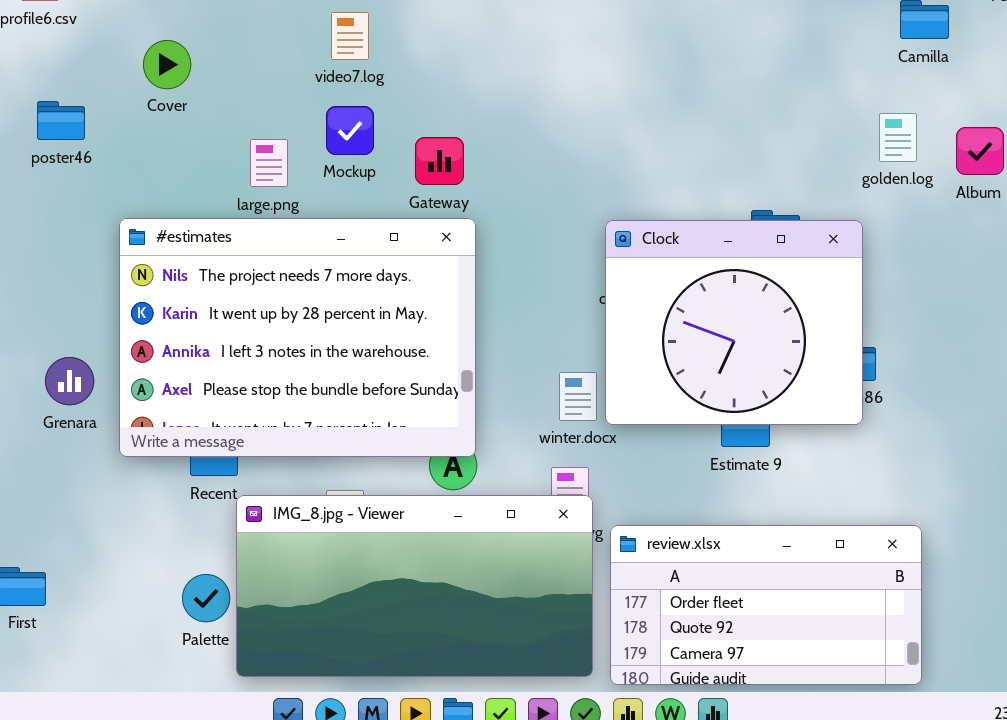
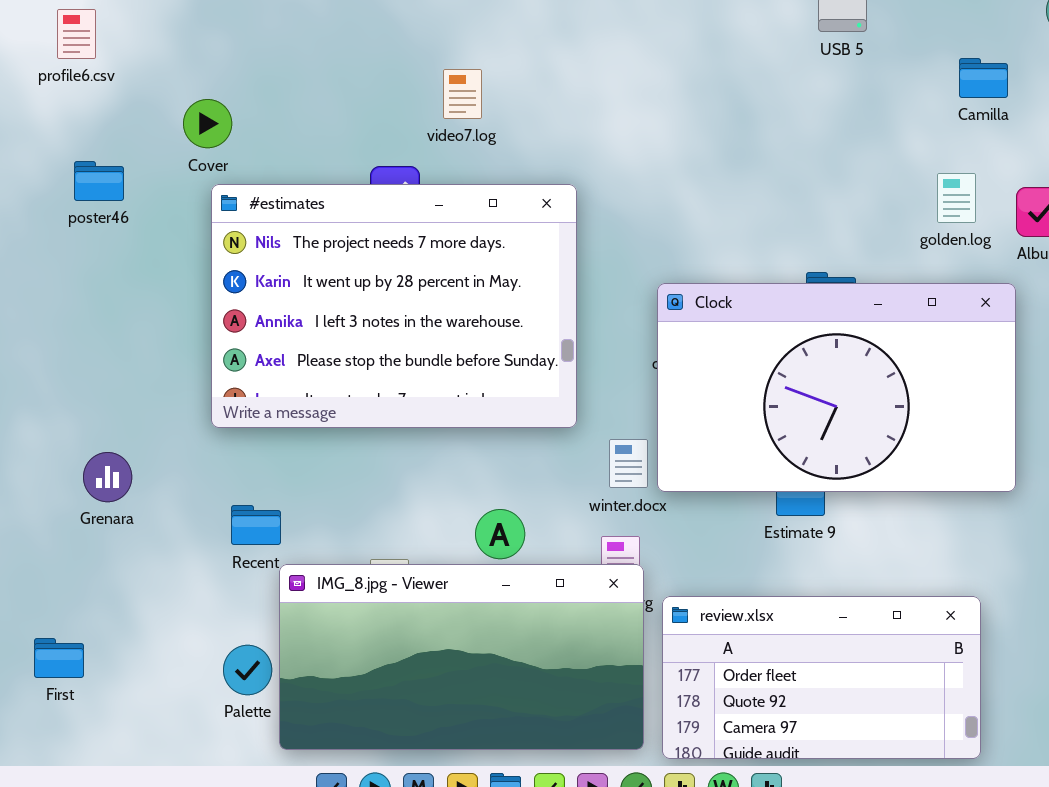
video7.log: [331,12,369,60] -> [443,69,482,119], moved
#estimates: [119,218,476,457] -> [211,184,577,428], moved
Clock: [605,220,863,425] -> [657,283,1016,492], resized
Grenara: [45,357,94,405] -> [83,452,132,502], moved

